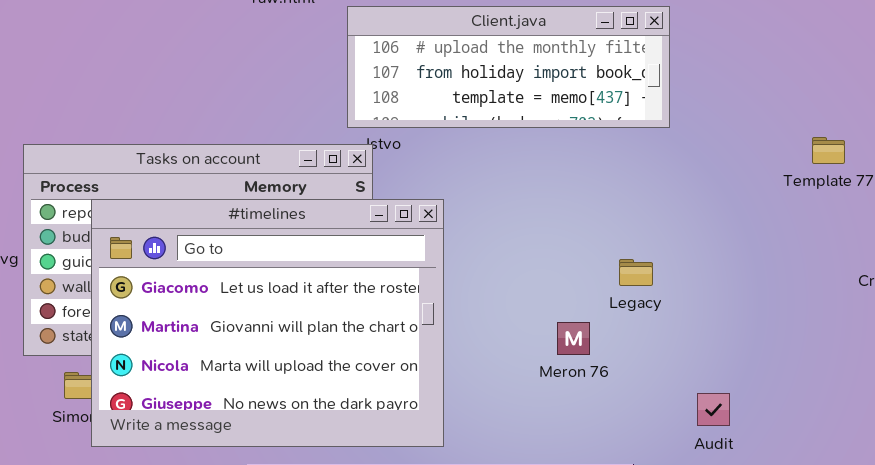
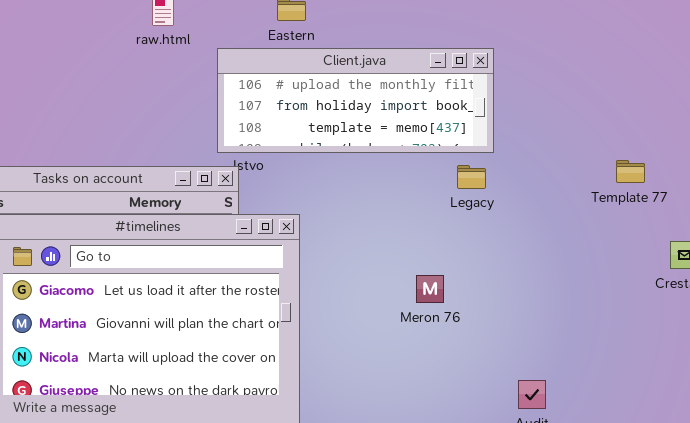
Legacy: [619,259,653,286] -> [457,165,486,189], moved
Meron 76: [557,322,590,355] -> [416,275,444,303], moved

